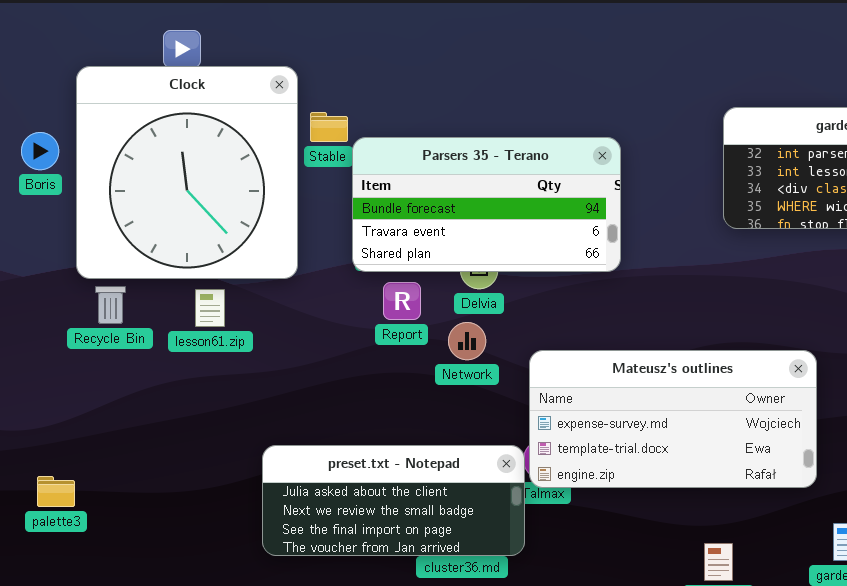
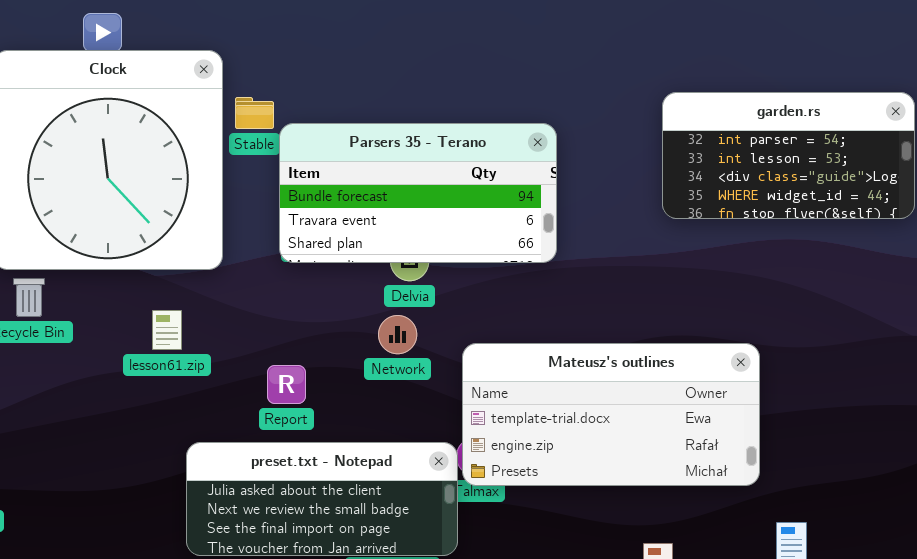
Report: [383,282,421,320] -> [267,365,306,404], moved
lesson61.zip: [195,289,225,327] -> [152,310,182,350], moved
Mateusz's outlines: [529,350,817,488] -> [462,343,760,486], scrolled down 1 row

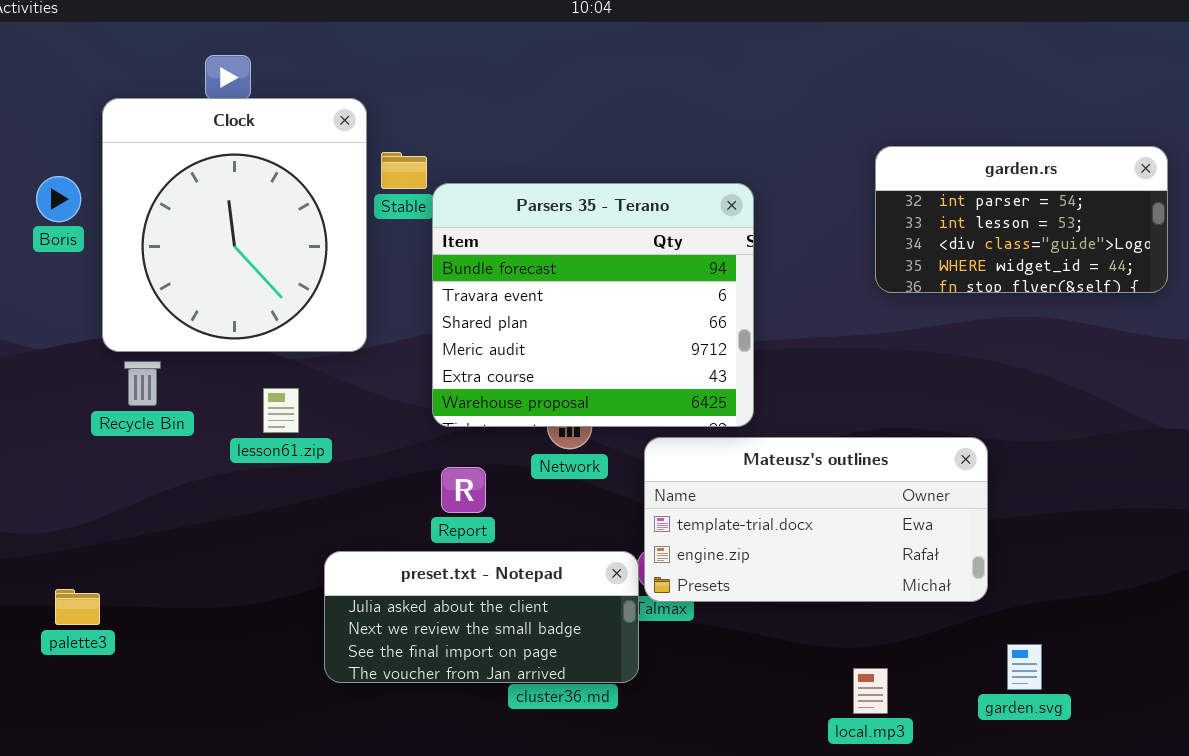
Parsers 35 - Terano: [279,123,557,263] -> [432,183,754,427], resized
lesson61.zip: [152,310,182,350] -> [263,388,299,433], moved
Report: [267,365,306,404] -> [441,467,486,513], moved

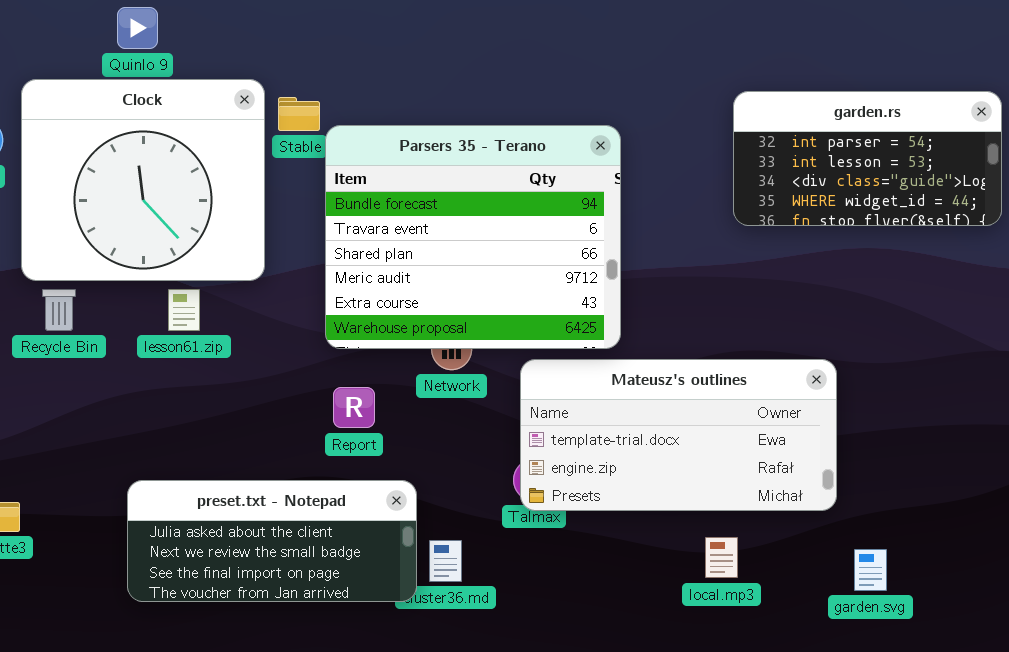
Clock: [102,98,367,352] -> [21,79,265,281], resized
lesson61.zip: [263,388,299,433] -> [168,289,200,331], moved
preset.txt - Notepad: [324,551,639,683] -> [127,480,417,602], moved
local.mp3: [853,668,888,714] -> [705,537,738,578], moved

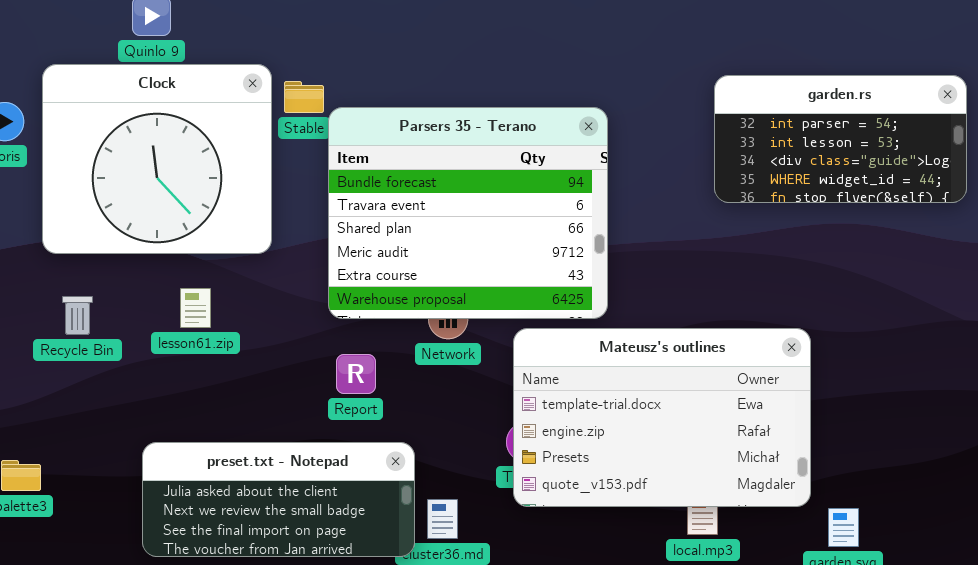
Recycle Bin: [42,289,76,331] -> [62,296,93,335], moved
lesson61.zip: [168,289,200,331] -> [180,288,211,328], moved
Mateusz's outlines: [520,359,837,511] -> [513,328,811,507], resized

